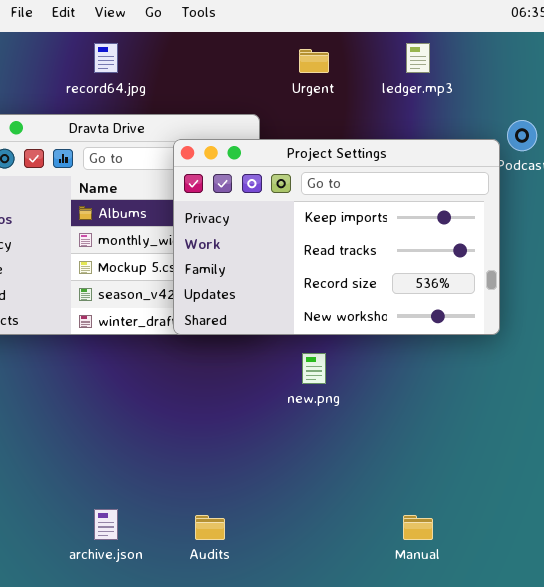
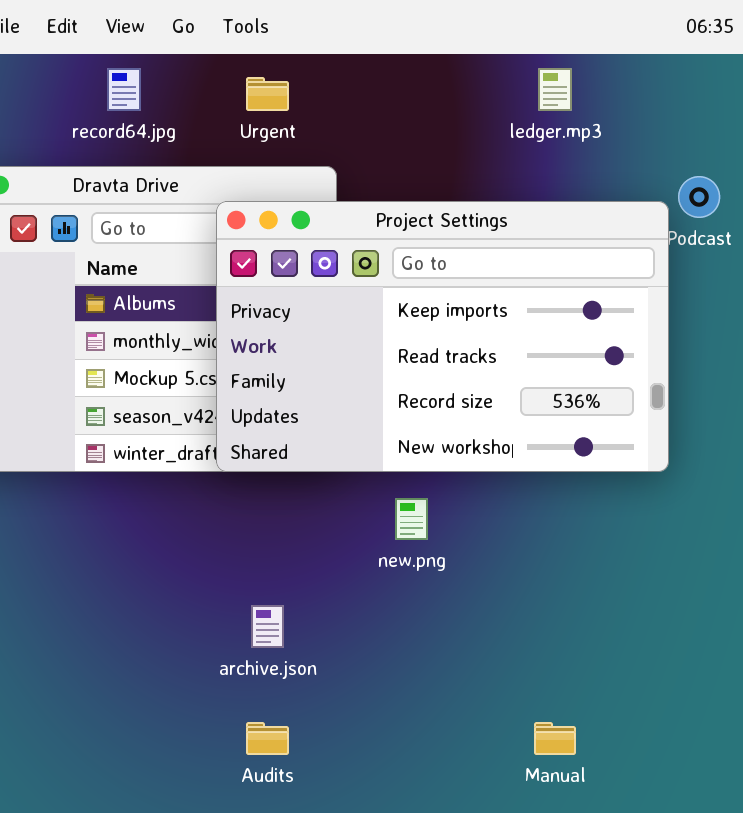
Urgent: [299,49,329,73] -> [246,77,289,111], moved
archive.json: [94,509,118,540] -> [251,605,284,648], moved

